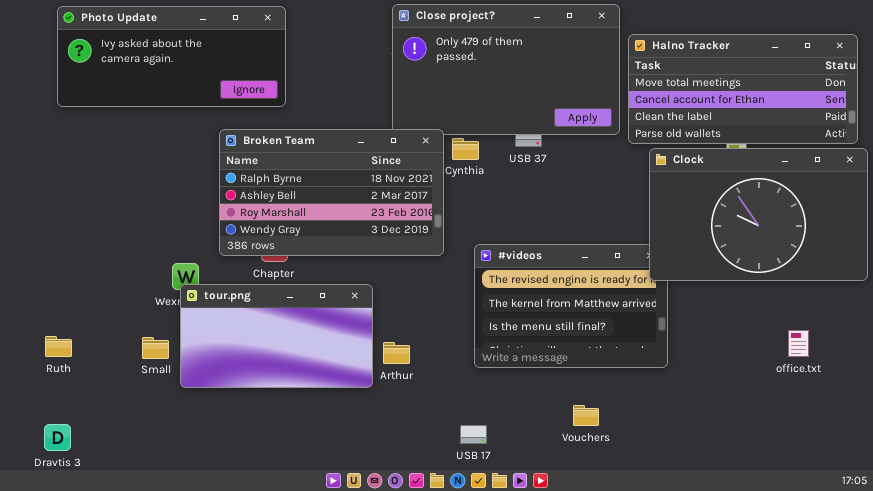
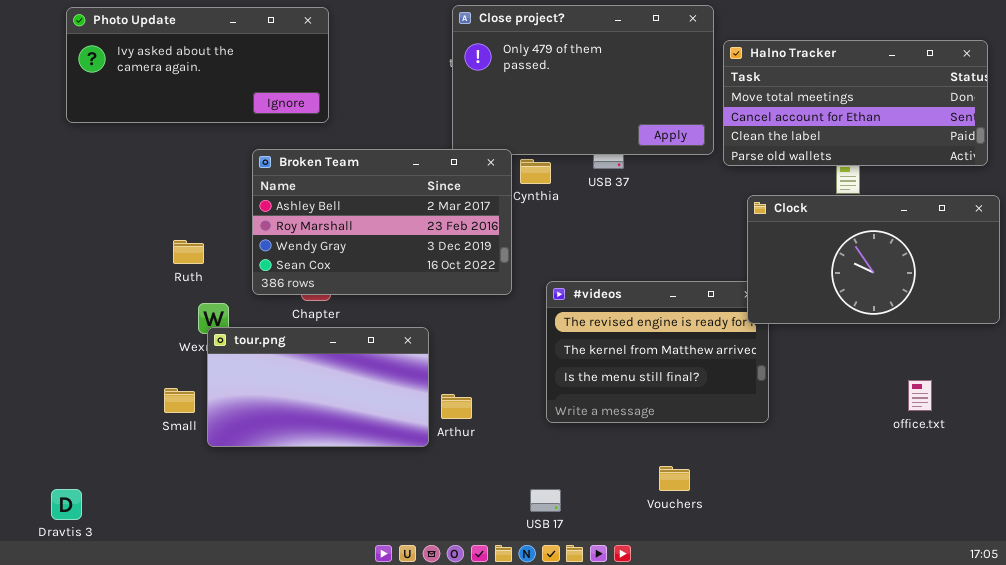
Broken Team: [219,129,444,256] -> [252,149,512,295], scrolled down 1 row
Clock: [649,148,868,281] -> [747,195,1000,324], resized
Ruth: [45,336,72,357] -> [173,240,204,264], moved

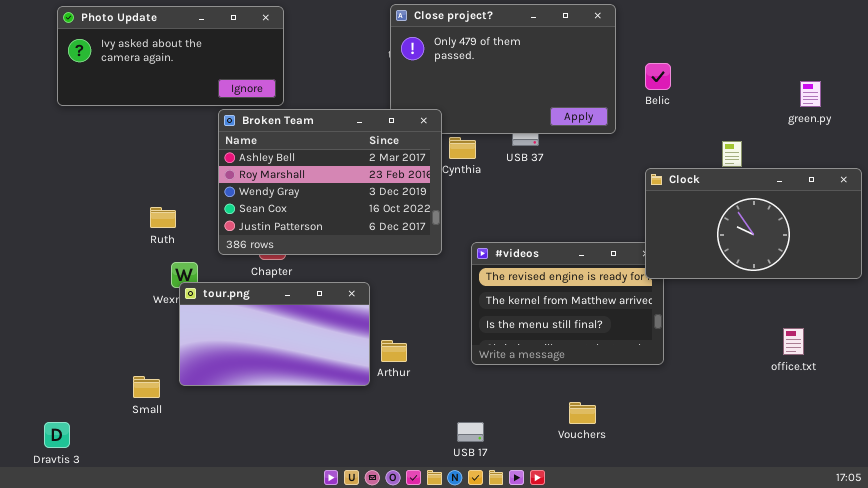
Halno Tracker: [723,40,988,166] -> none, closed
Broken Team: [252,149,512,295] -> [218,109,442,255], resized
Small: [164,388,195,413] -> [133,376,160,398], moved

